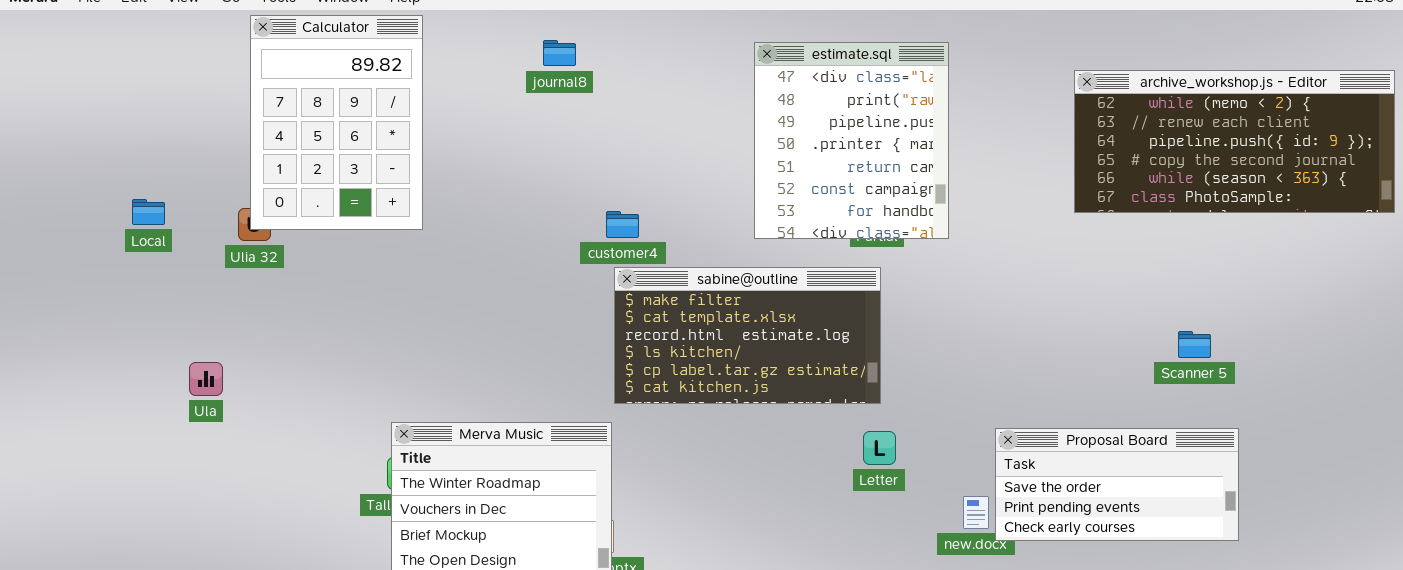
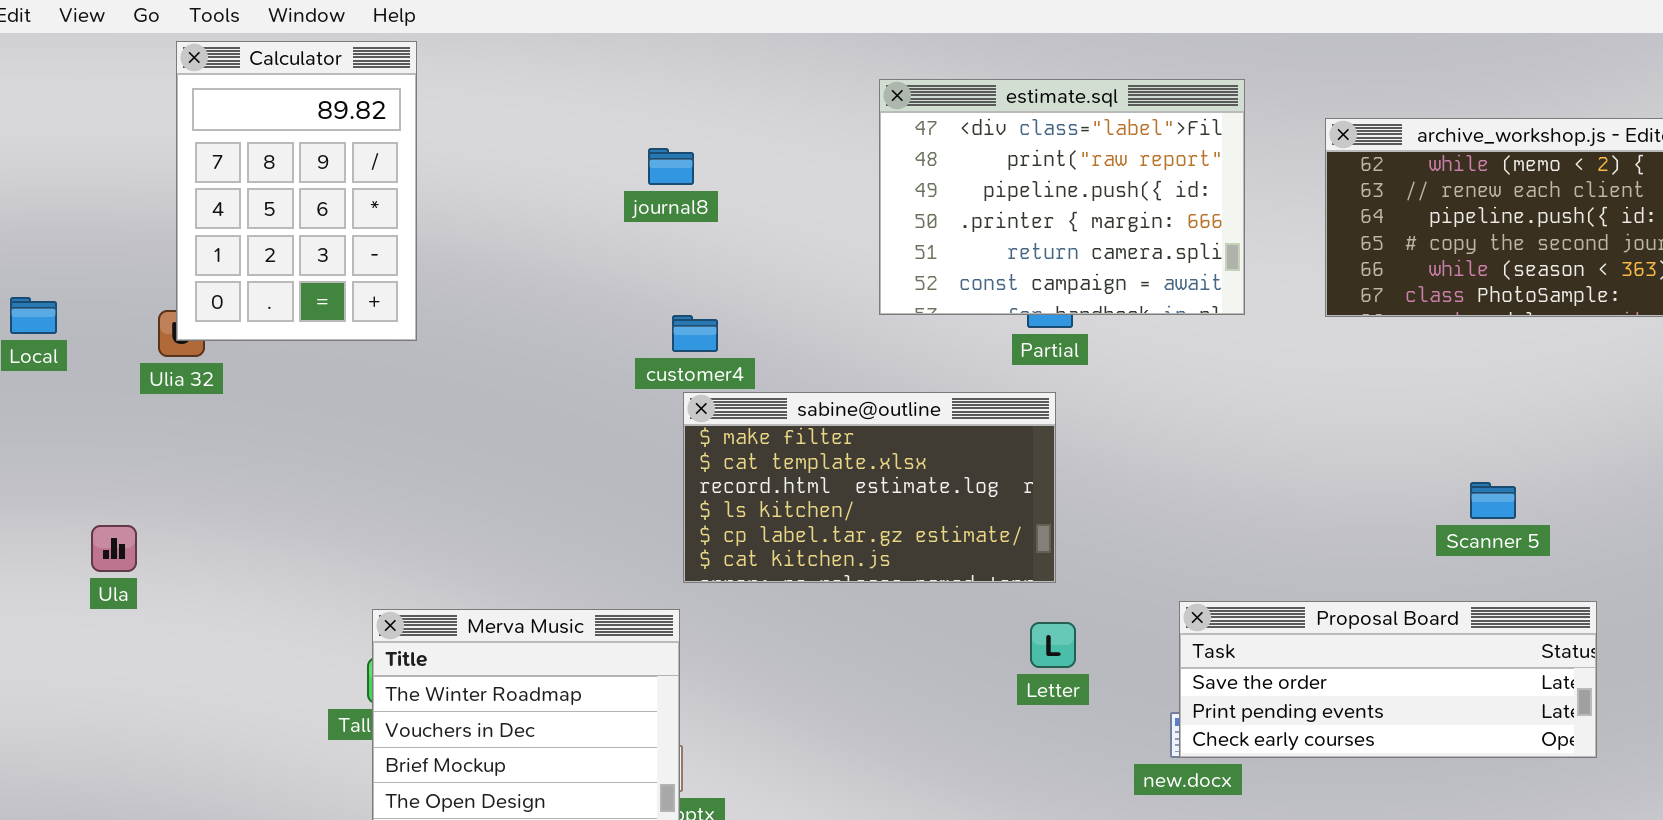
journal8: [543,40,576,66] -> [648,148,694,185], moved
estimate.sql: [754,42,949,239] -> [879,79,1245,315], resized
Proposal Board: [995,428,1239,541] -> [1179,601,1597,758], moved, resized

